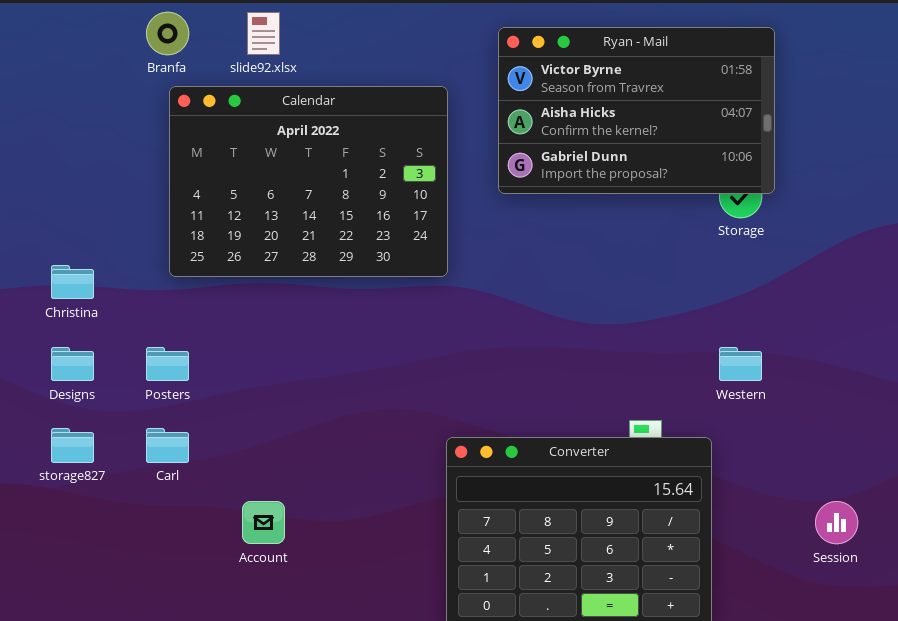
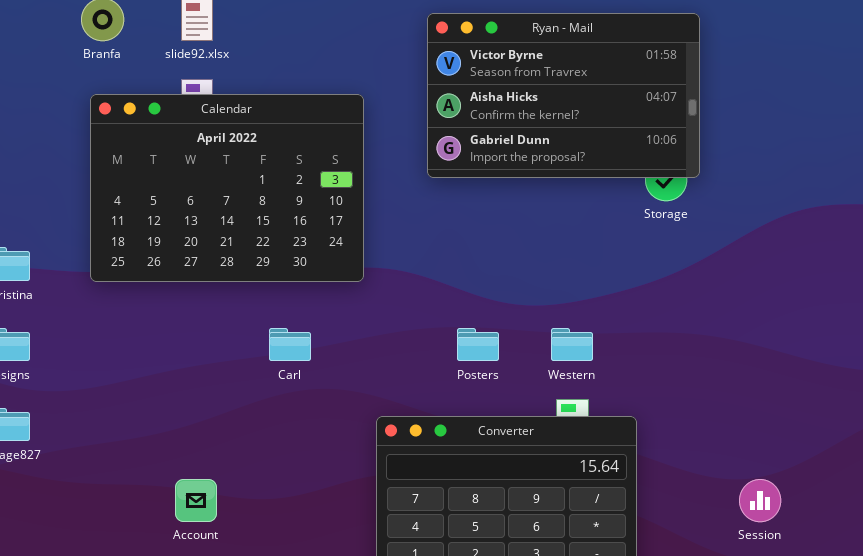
Calendar: [169,86,448,277] -> [90,94,364,282], moved
Posters: [146,347,189,381] -> [457,328,499,361], moved
Western: [719,347,762,381] -> [551,328,593,361], moved
Carl: [146,428,189,463] -> [269,328,311,361], moved

